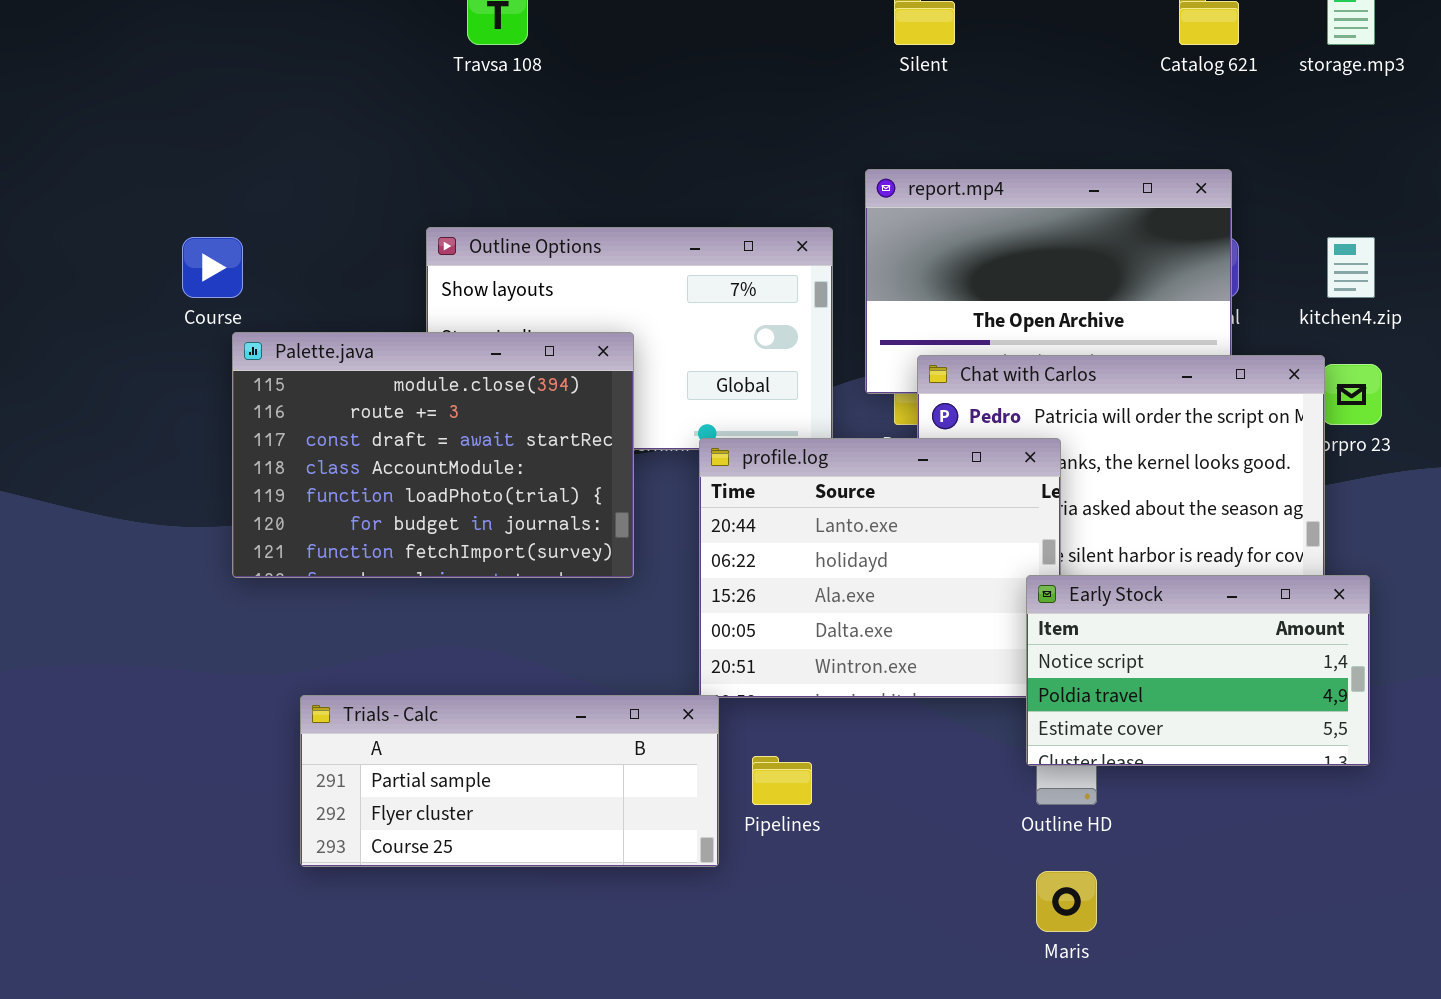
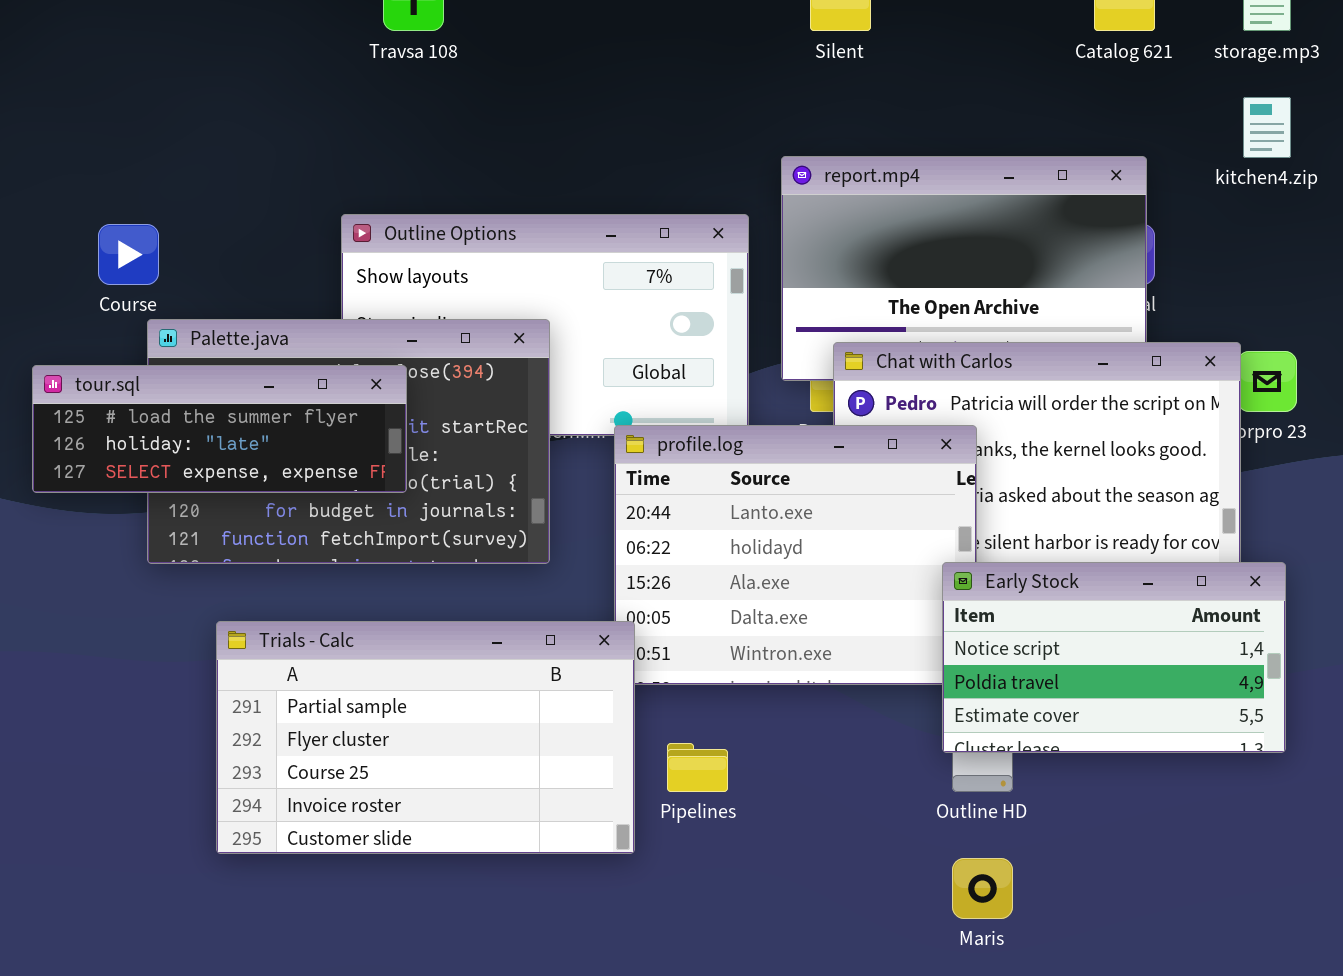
kitchen4.zip: [1327,237,1375,298] -> [1243,97,1291,158], moved
tour.sql: none -> [32,365,407,493], opened
Trials - Calc: [300,695,719,867] -> [216,621,635,854], resized

